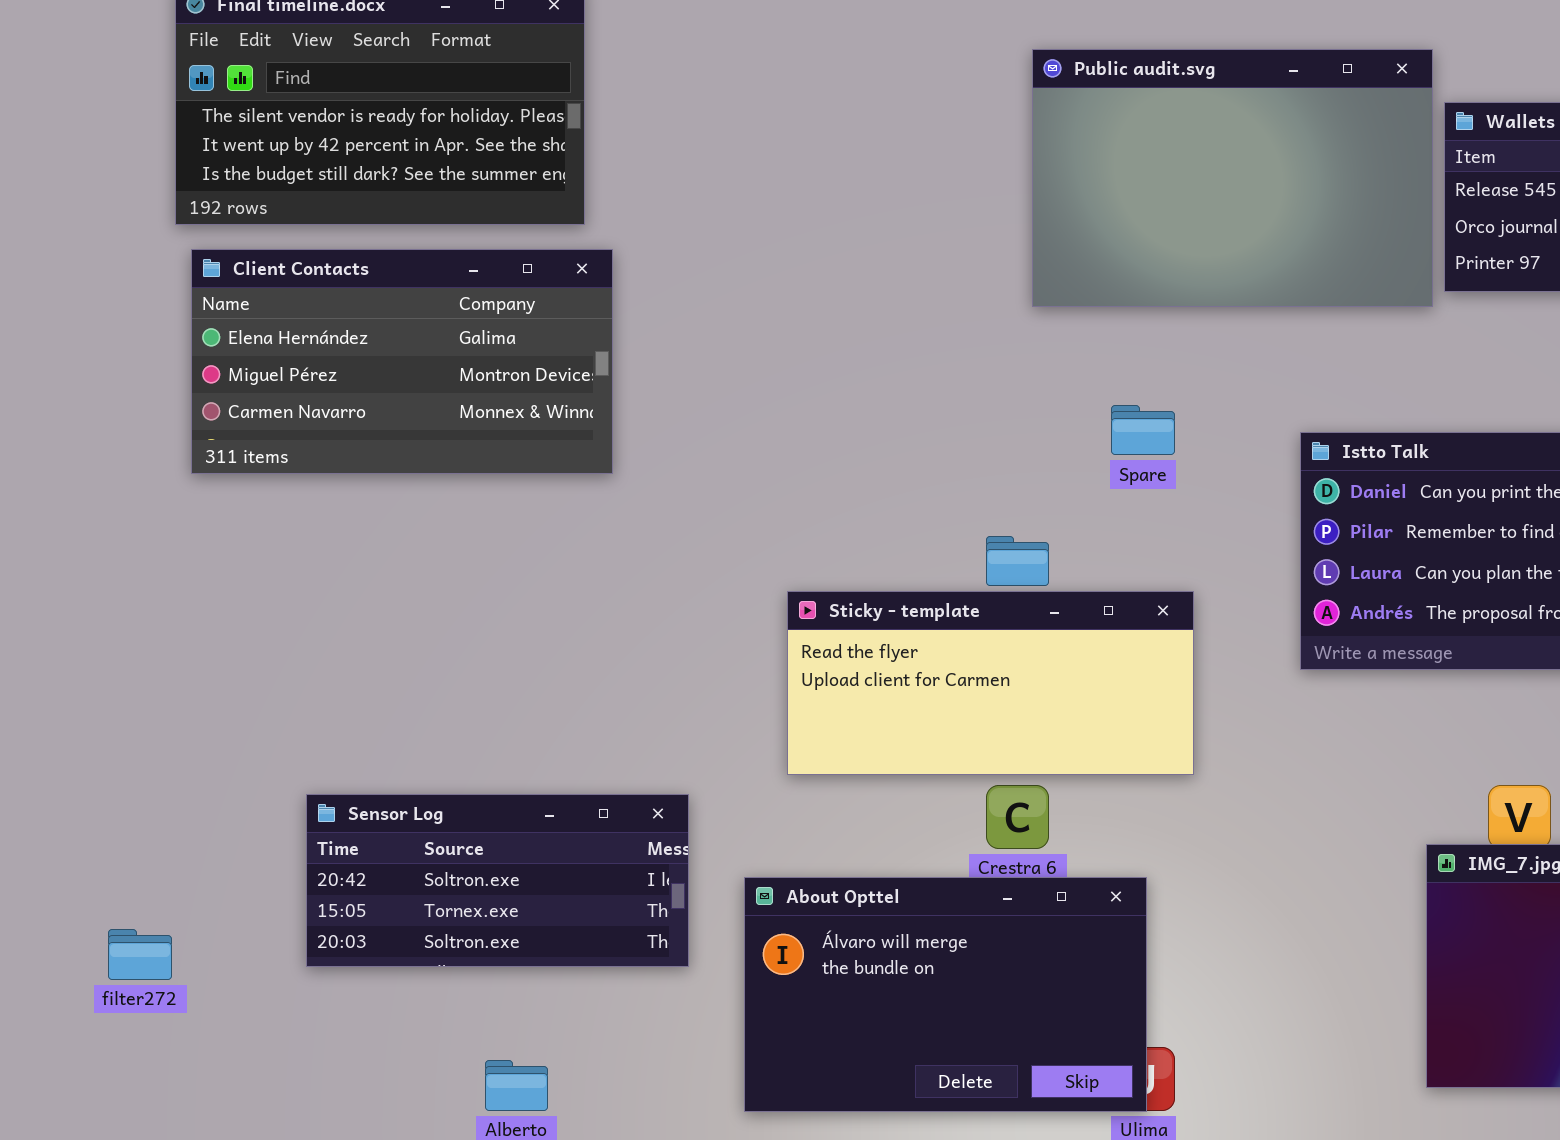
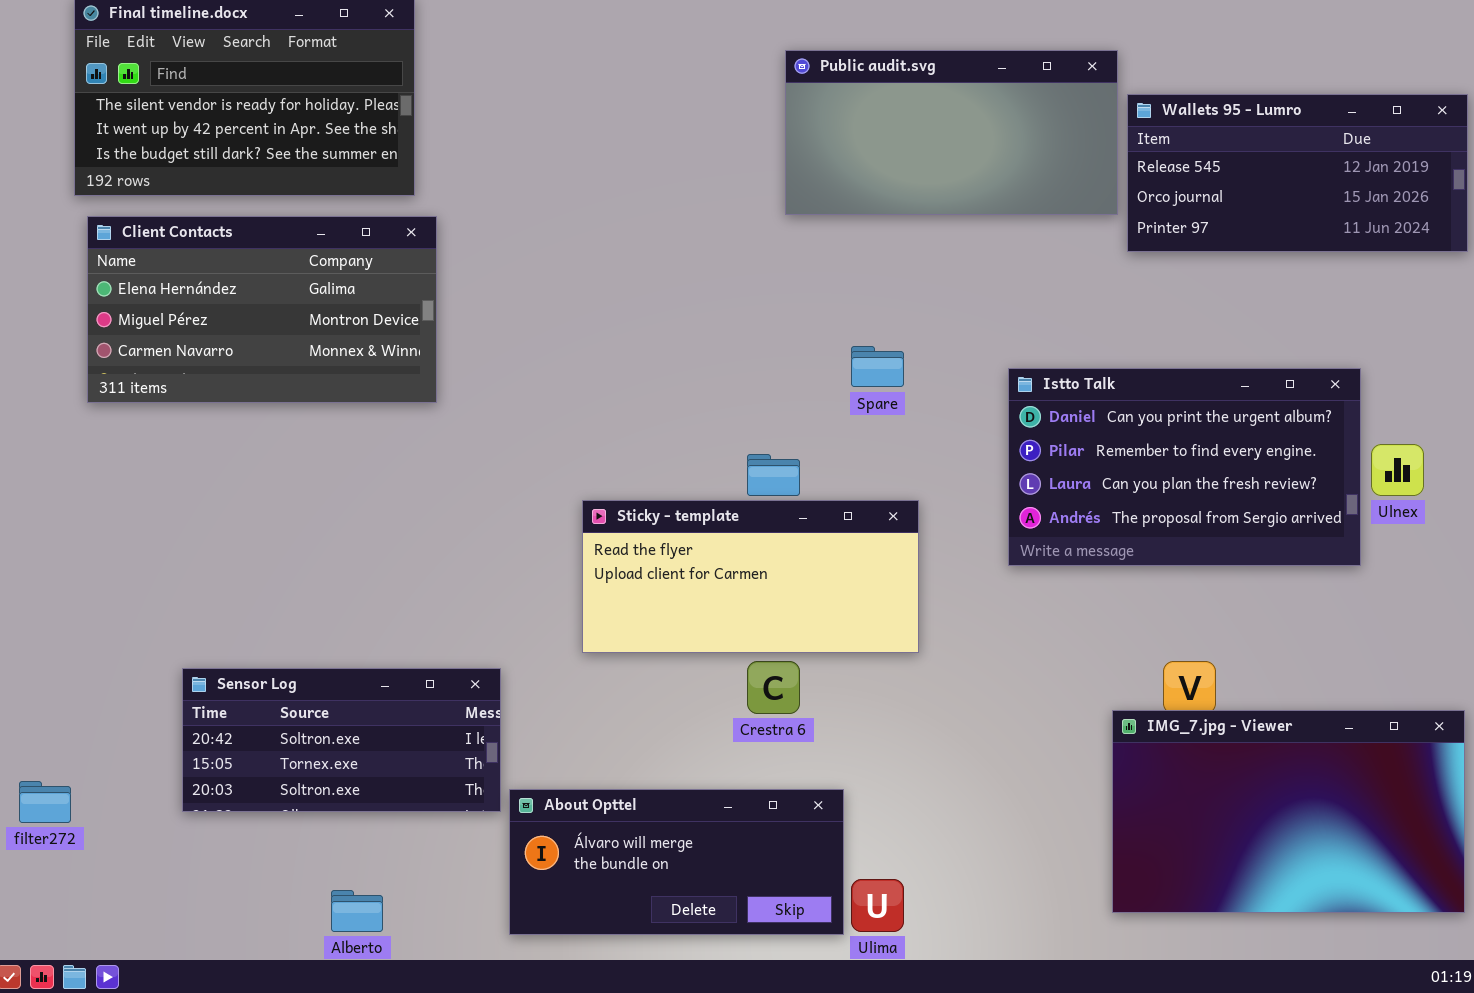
Public audit.svg: [1032,49,1433,307] -> [785,50,1118,215], resized
About Opttel: [744,877,1147,1112] -> [509,789,844,935], moved, resized

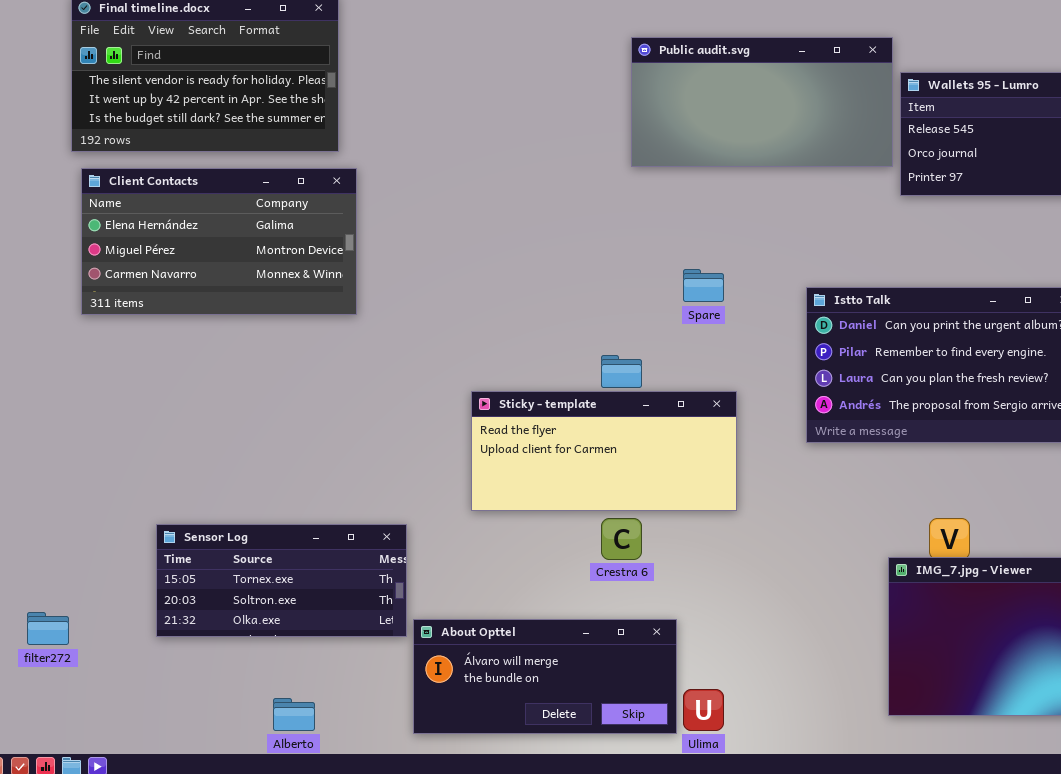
Sensor Log: [182,668,501,812] -> [156,524,407,637], scrolled down 1 row

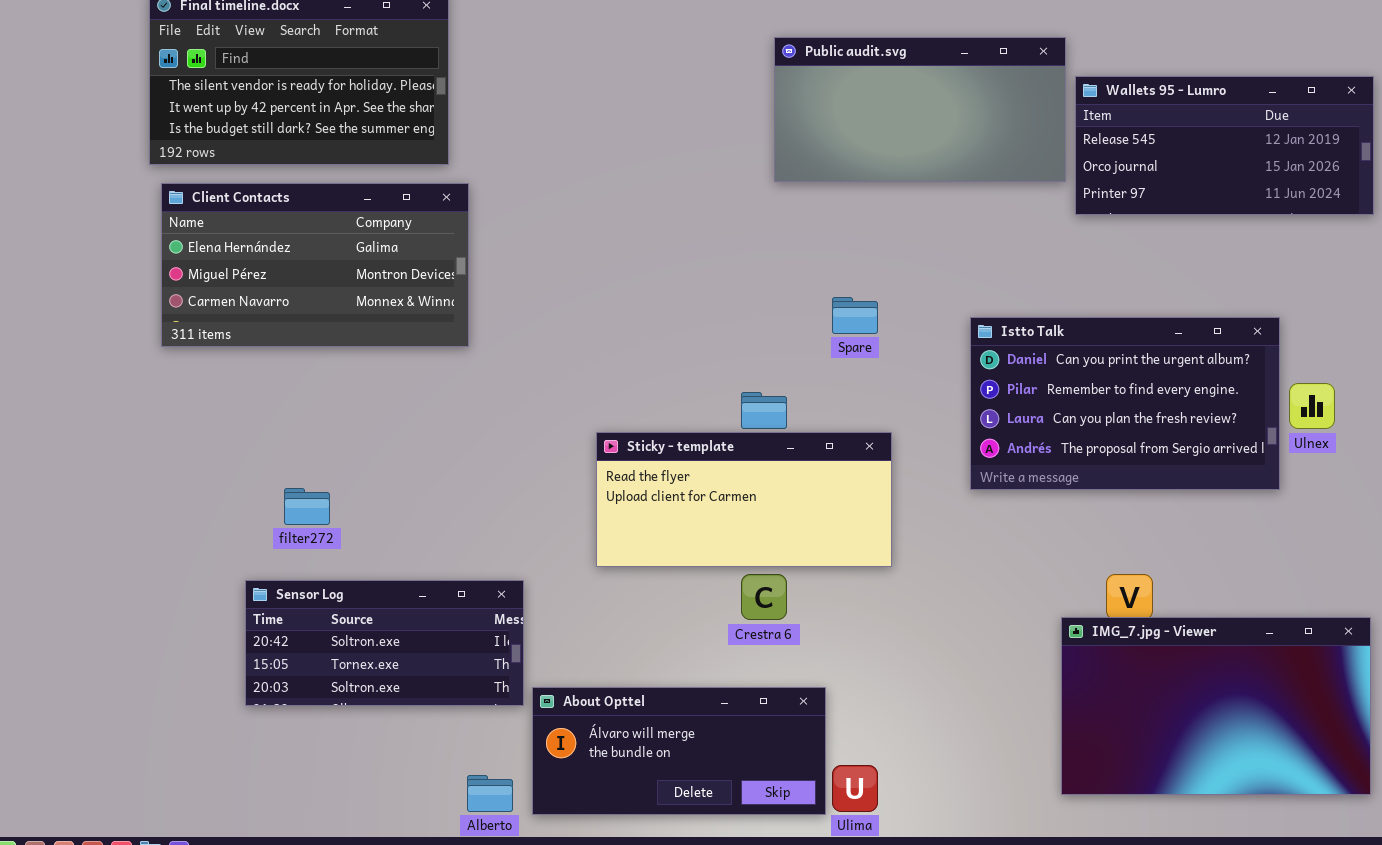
Sensor Log: [156,524,407,637] -> [245,580,524,706], scrolled up 1 row
filter272: [27,612,69,645] -> [284,488,330,525], moved
Alberto: [273,698,315,731] -> [467,775,513,812], moved

